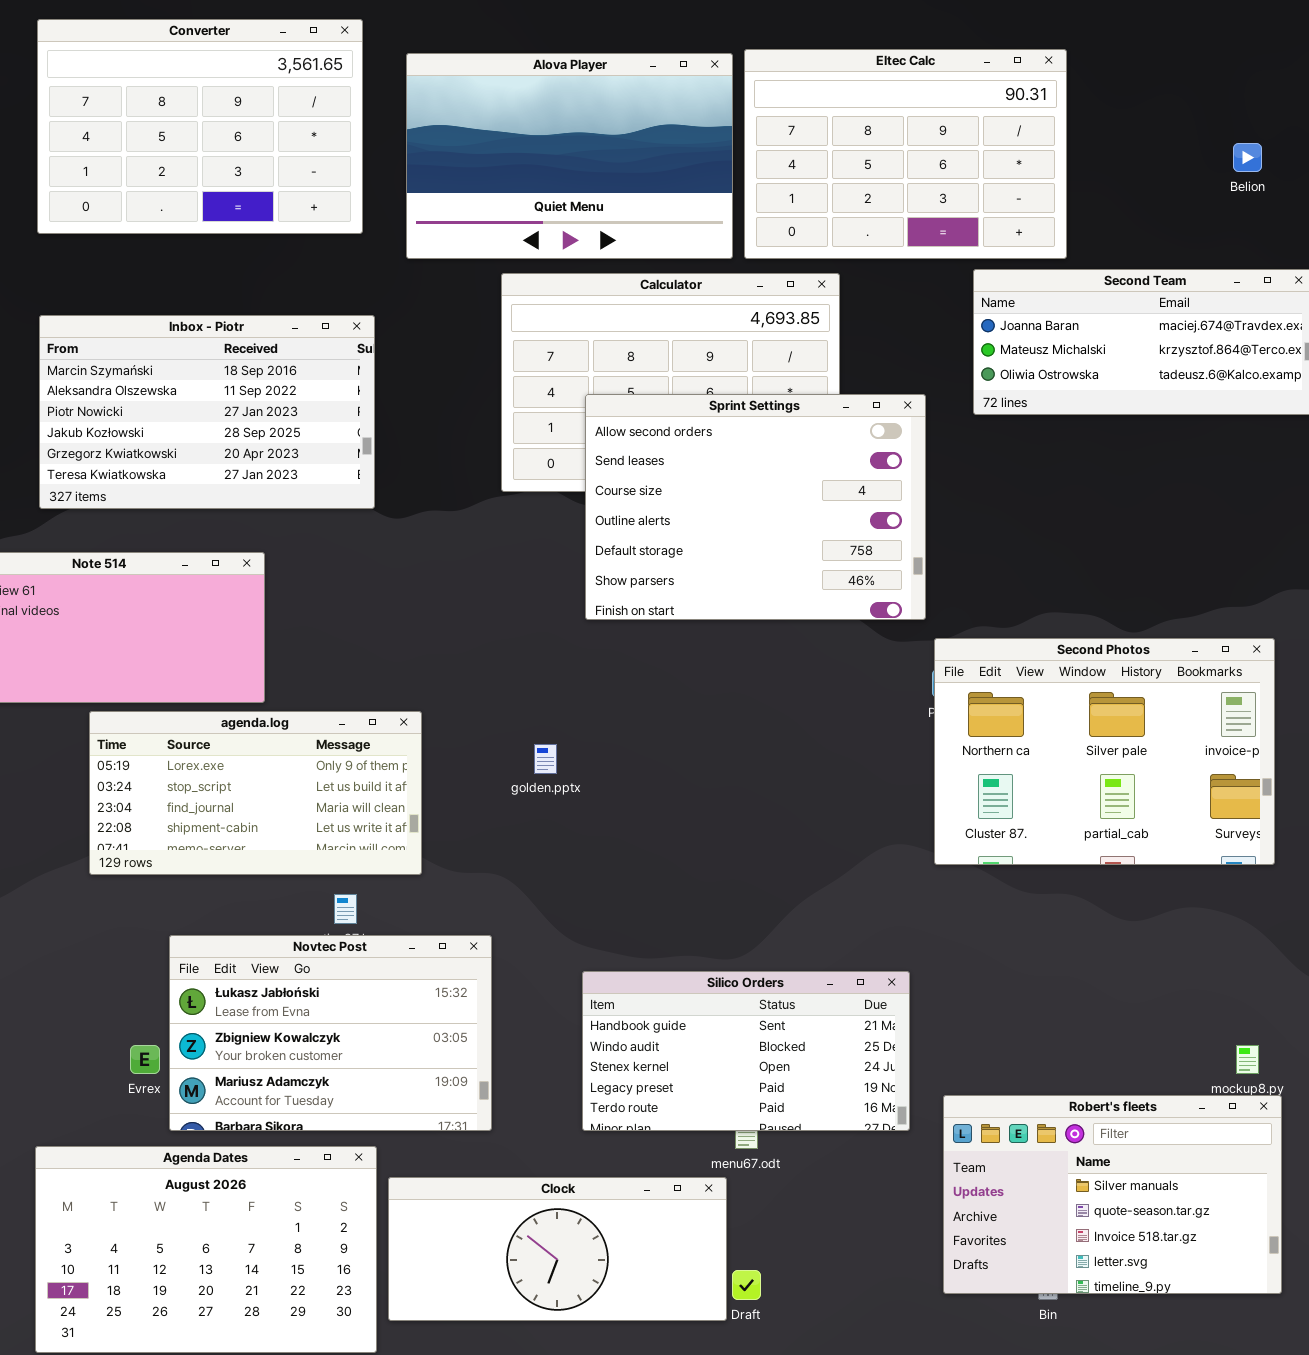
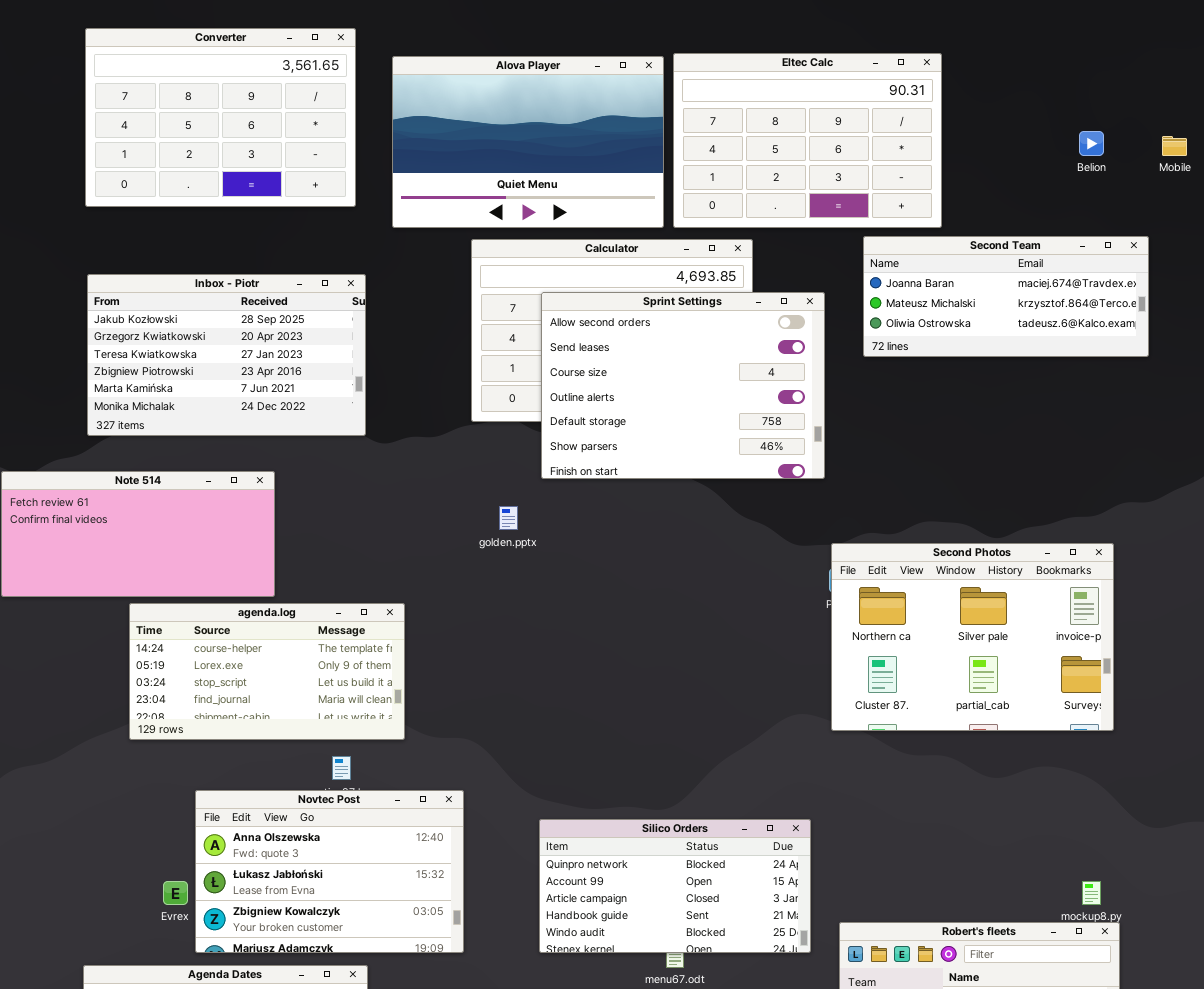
Inbox - Piotr: [39,315,375,509] -> [87,274,366,436], scrolled down 3 rows
Sprint Settings: [585,394,926,620] -> [541,292,825,479], moved
agenda.log: [89,711,422,875] -> [129,603,405,740], scrolled up 1 row
golden.pptx: [534,744,557,774] -> [499,506,518,530], moved
Novtec Post: [169,935,492,1131] -> [195,790,464,953], scrolled up 1 row
Silico Orders: [582,971,910,1131] -> [539,819,811,953], scrolled up 3 rows

